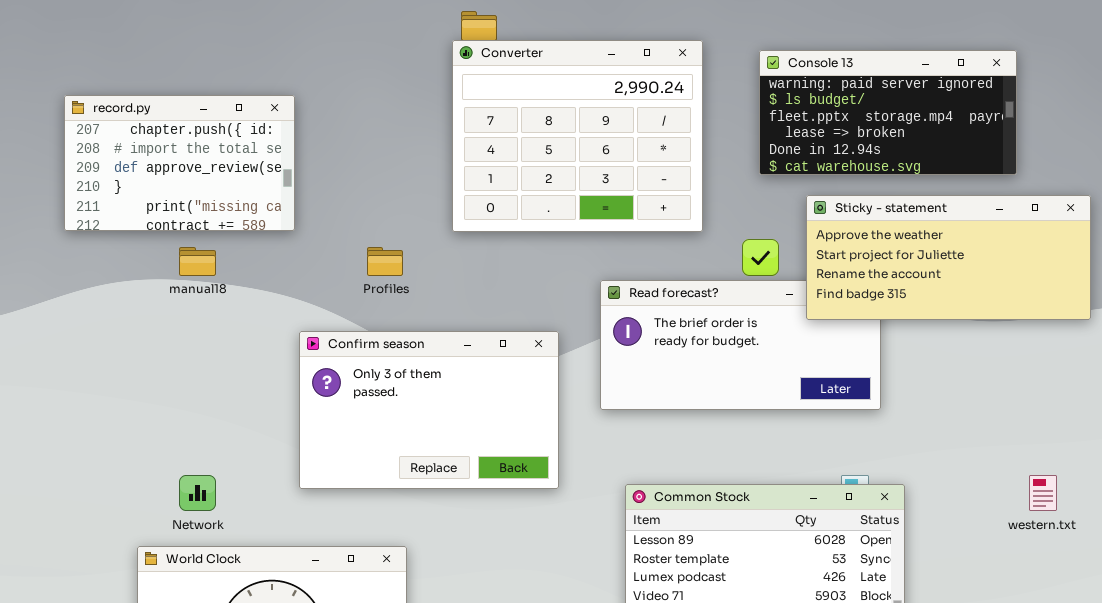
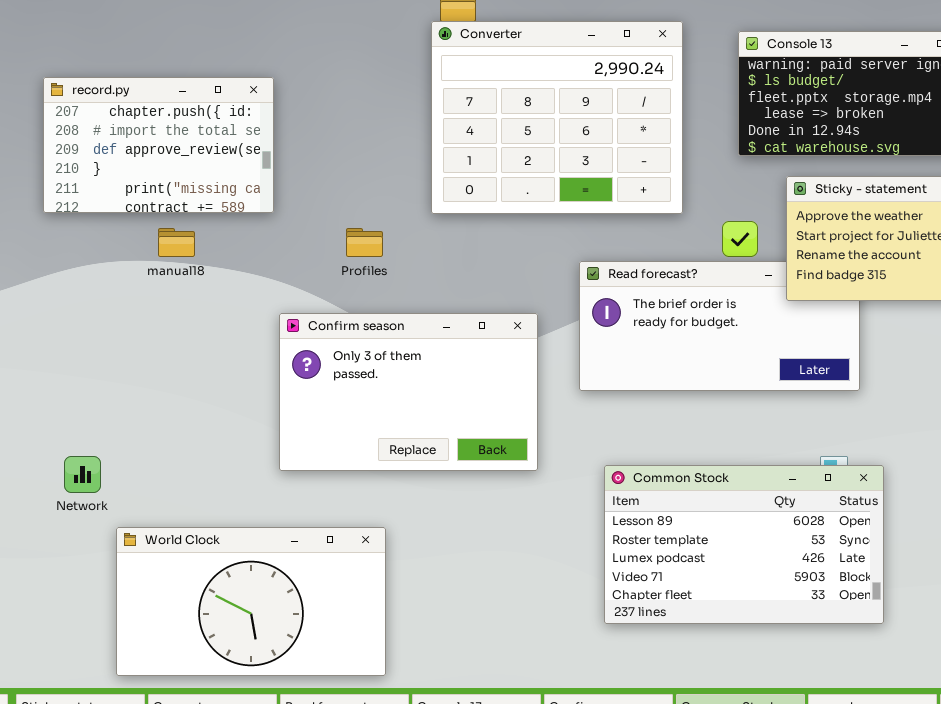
Network: [179,475,216,511] -> [64,456,101,493], moved

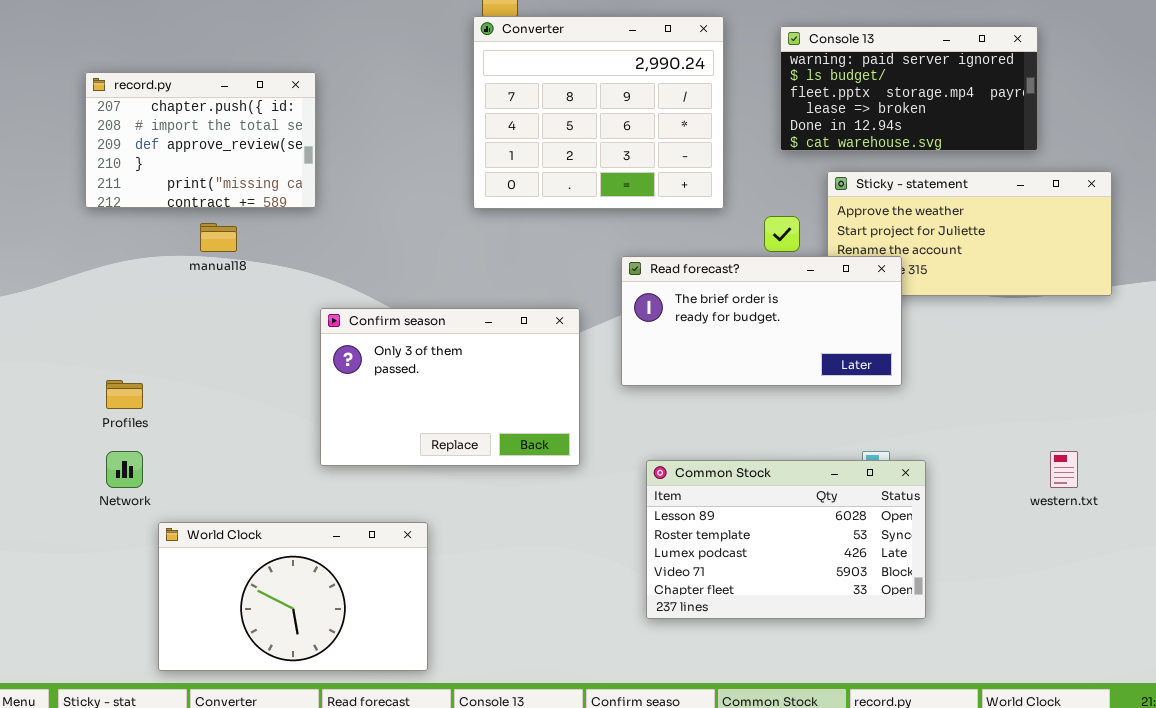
Profiles: [346,228,383,257] -> [106,380,143,409], moved
Read forecast?: [579,261,860,391] -> [621,256,902,386], raised

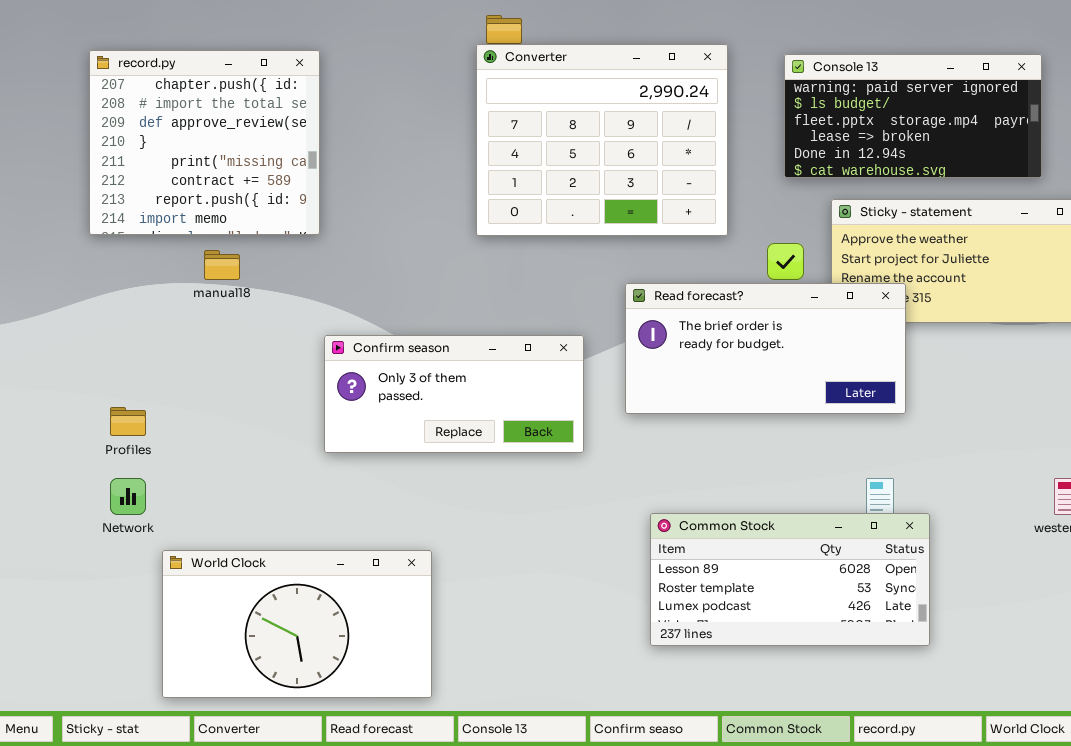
record.py: [85,72,316,208] -> [89,50,320,235], resized
Confirm season: [320,308,580,466] -> [324,335,584,453], resized
Common Stock: [646,460,926,619] -> [650,513,930,646], resized

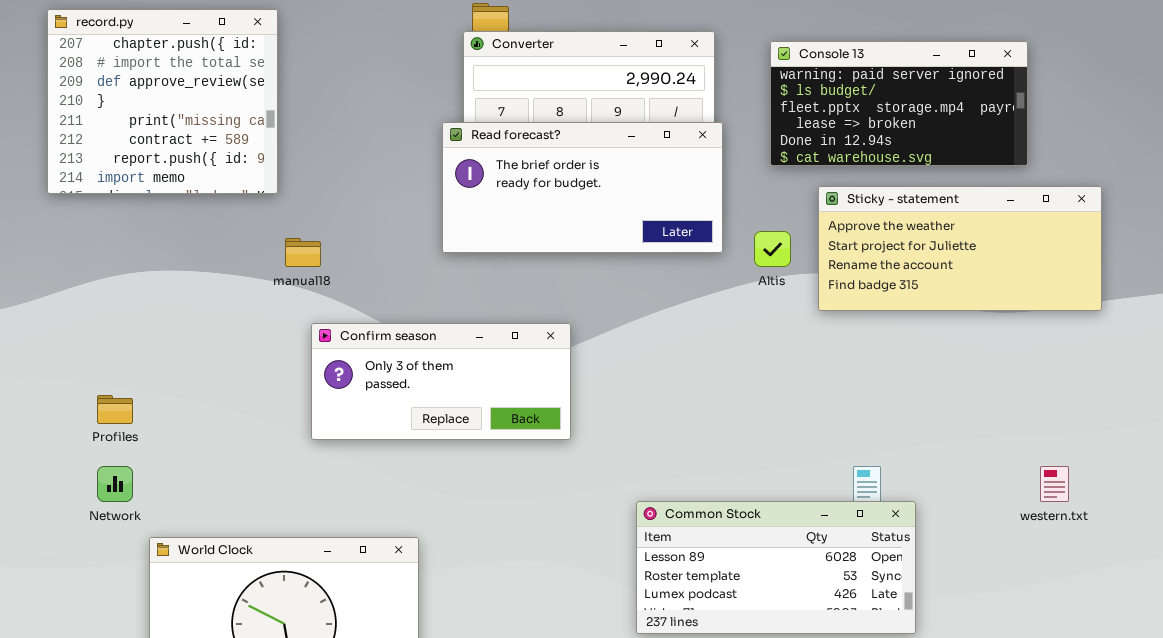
record.py: [89,50,320,235] -> [47,9,278,194], moved
manual18: [204,250,240,280] -> [285,238,321,267], moved
Read forecast?: [625,283,906,414] -> [442,122,723,253], moved

